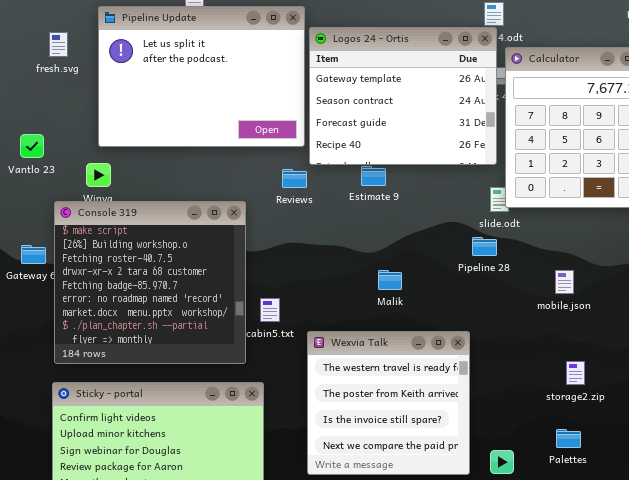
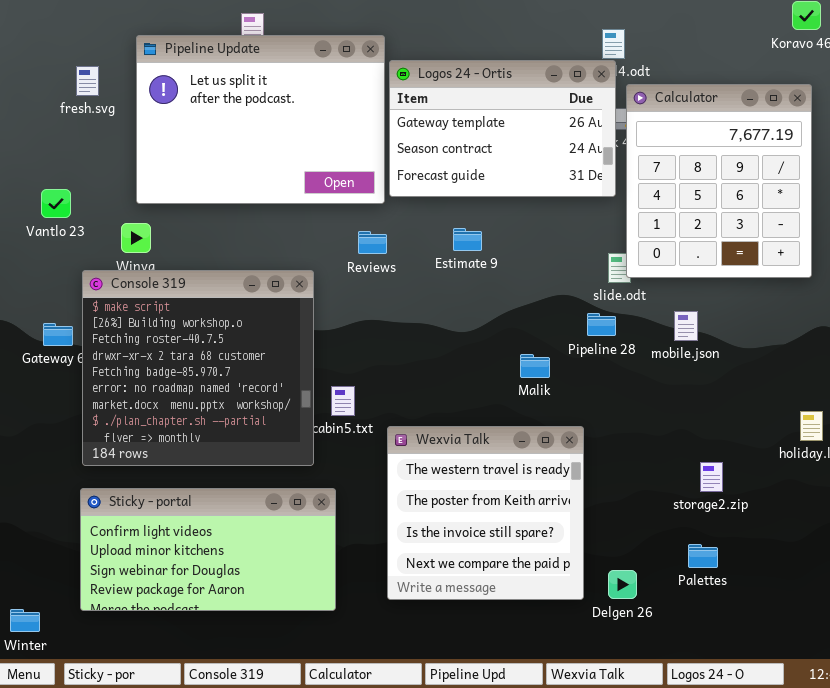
Logos 24 - Ortis: [309,27,497,165] -> [389,60,616,197], resized
mobile.json: [555,270,574,294] -> [674,311,698,341], moved
Malik: [378,270,402,290] -> [520,354,550,378], moved

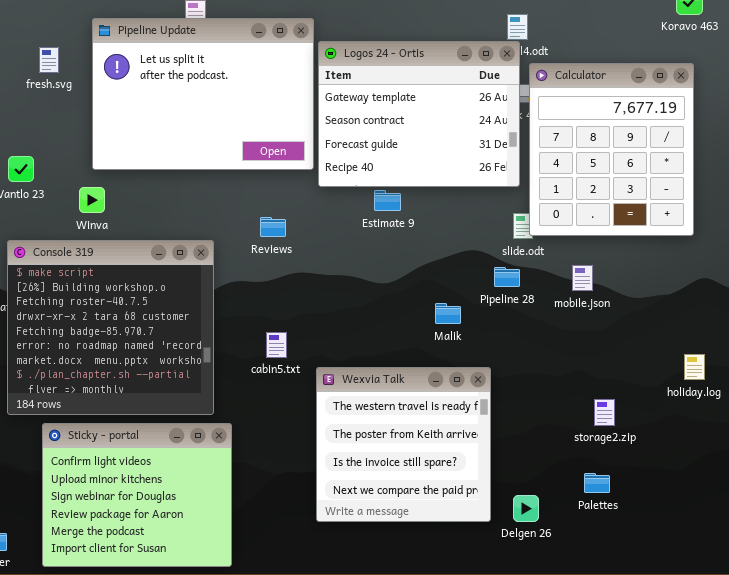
Logos 24 - Ortis: [389,60,616,197] -> [318,41,520,187], resized
Reviews: [358,231,387,254] -> [260,217,286,237], moved
Console 319: [82,270,314,466] -> [7,240,214,415], moved
Sticky - portal: [80,488,336,611] -> [42,423,232,567], resized

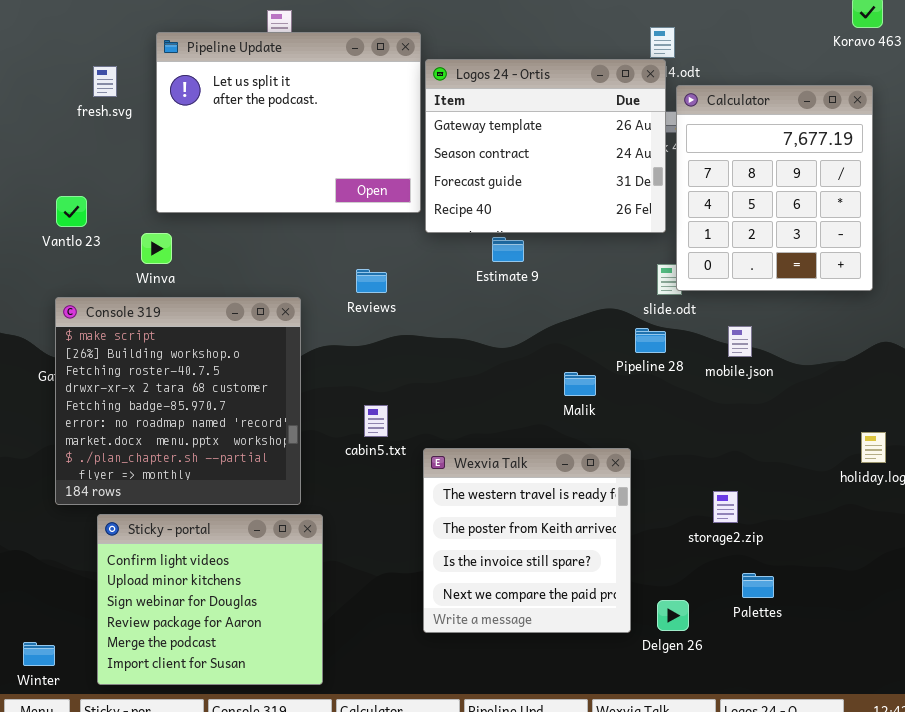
storage2.zip: [594,399,615,426] -> [713,491,738,523], moved

